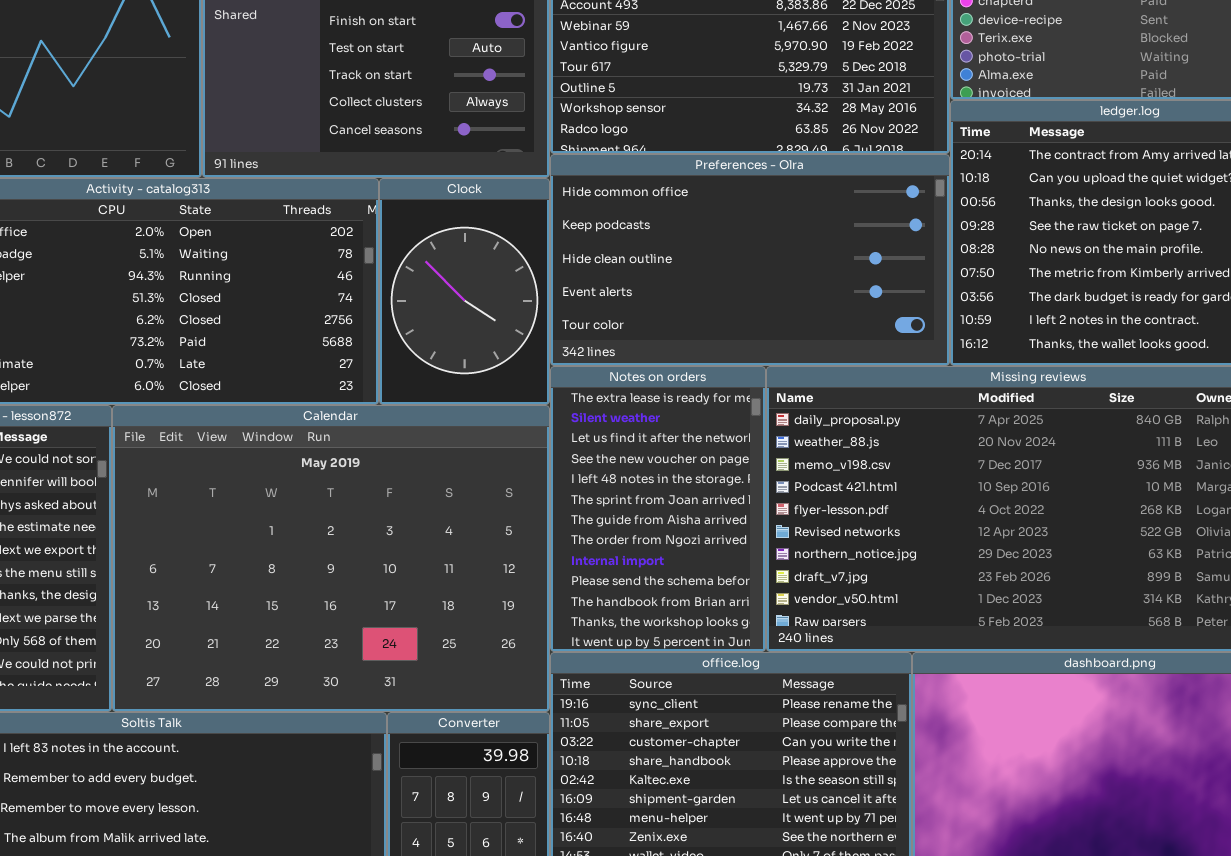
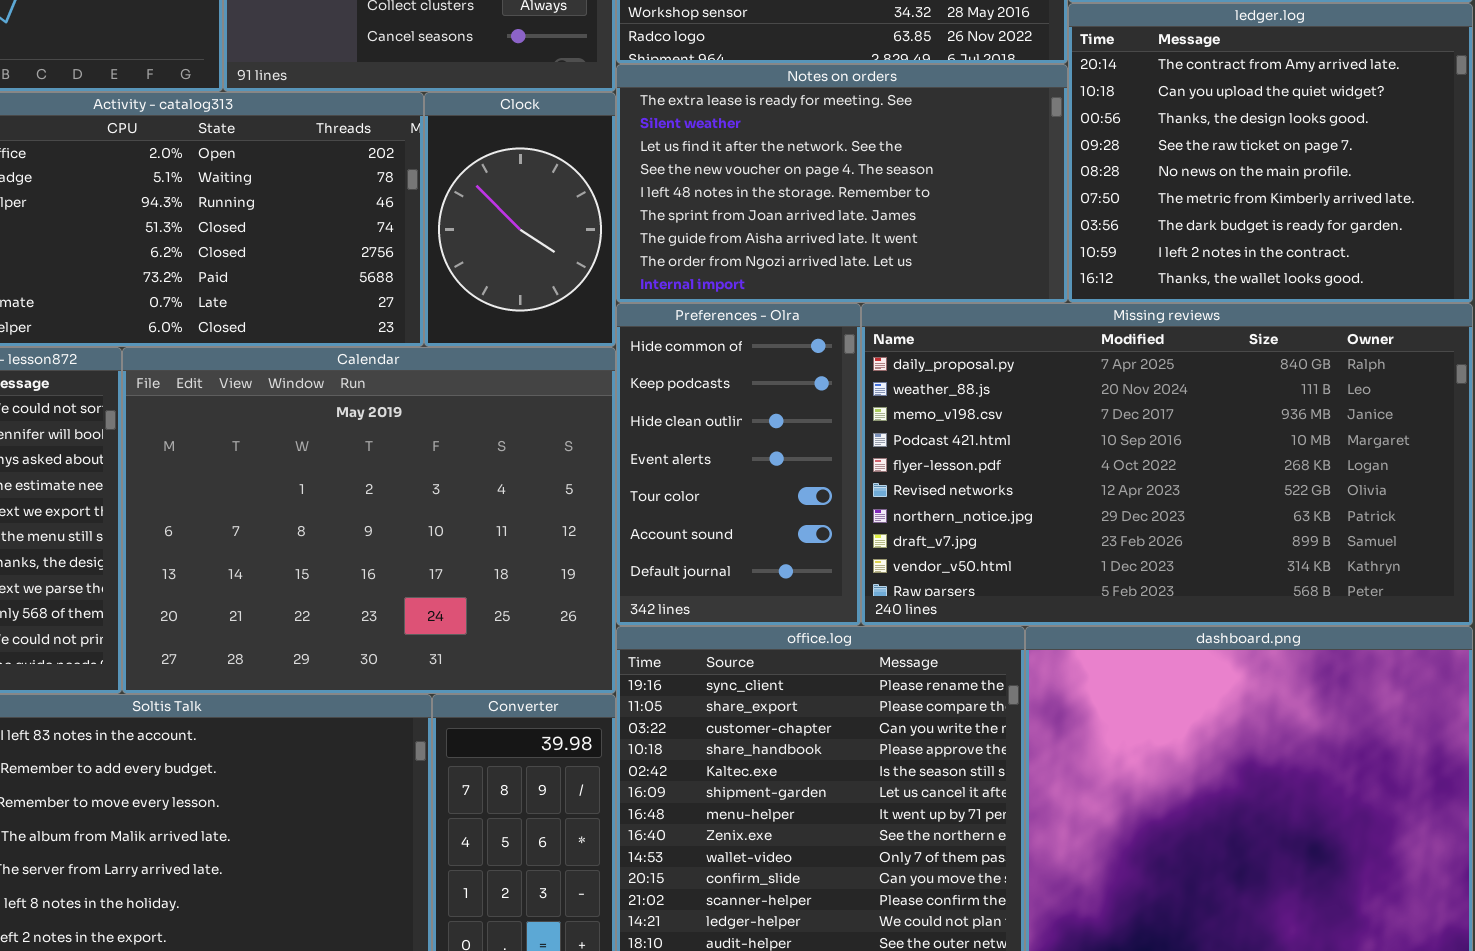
Preferences - Olra: [550,154,950,366] -> [616,303,861,626], moved, resized
Notes on orders: [550,366,766,652] -> [616,64,1068,303], moved, resized

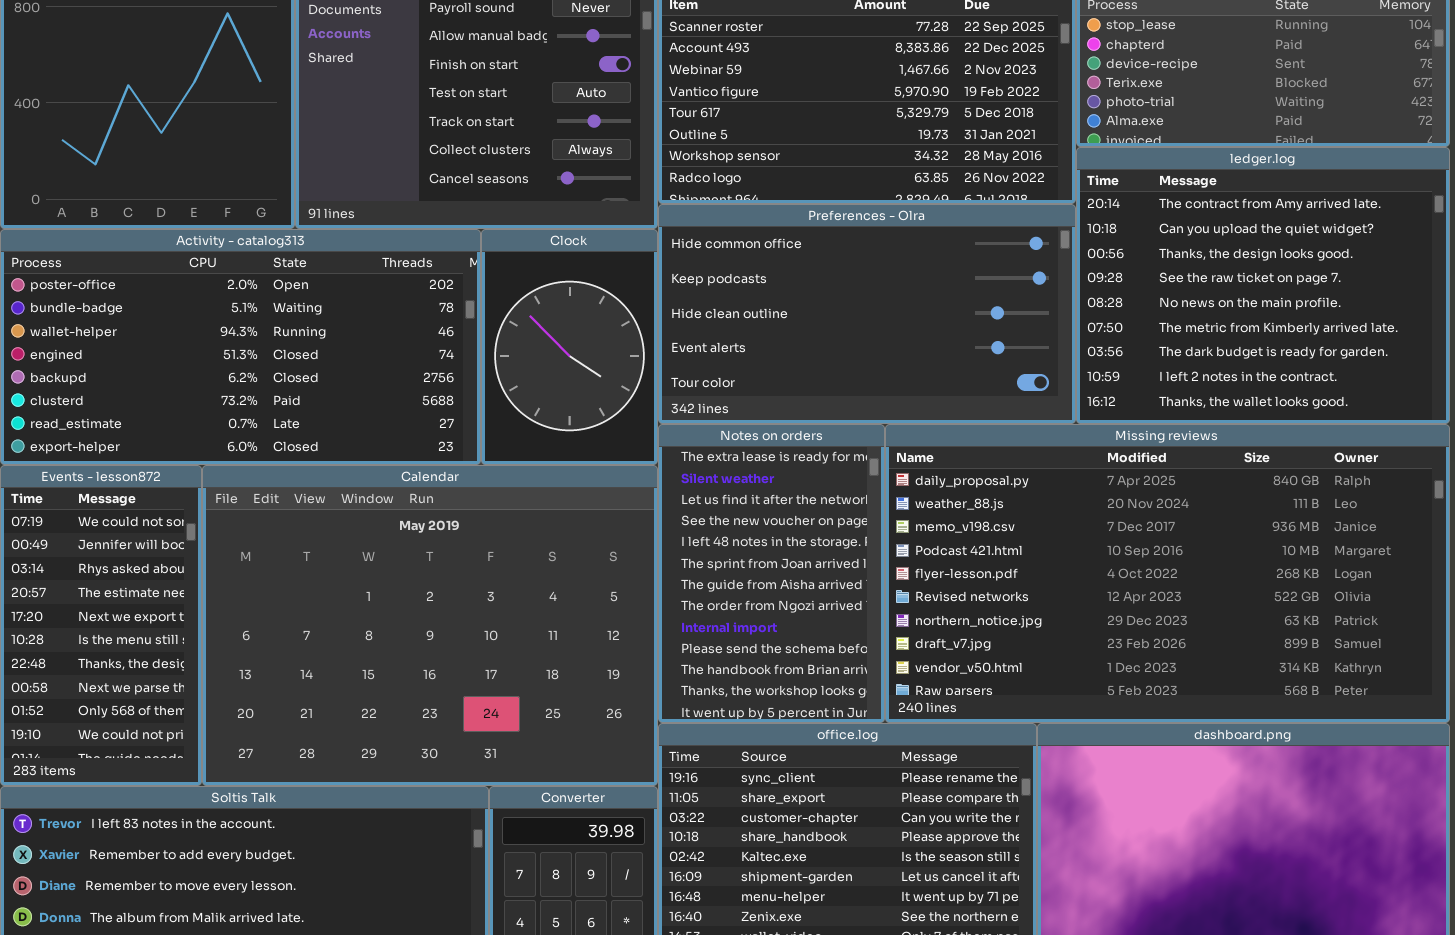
Notes on orders: [616,64,1068,303] -> [658,424,885,723], moved, resized
Preferences - Olra: [616,303,861,626] -> [658,204,1076,424], moved, resized

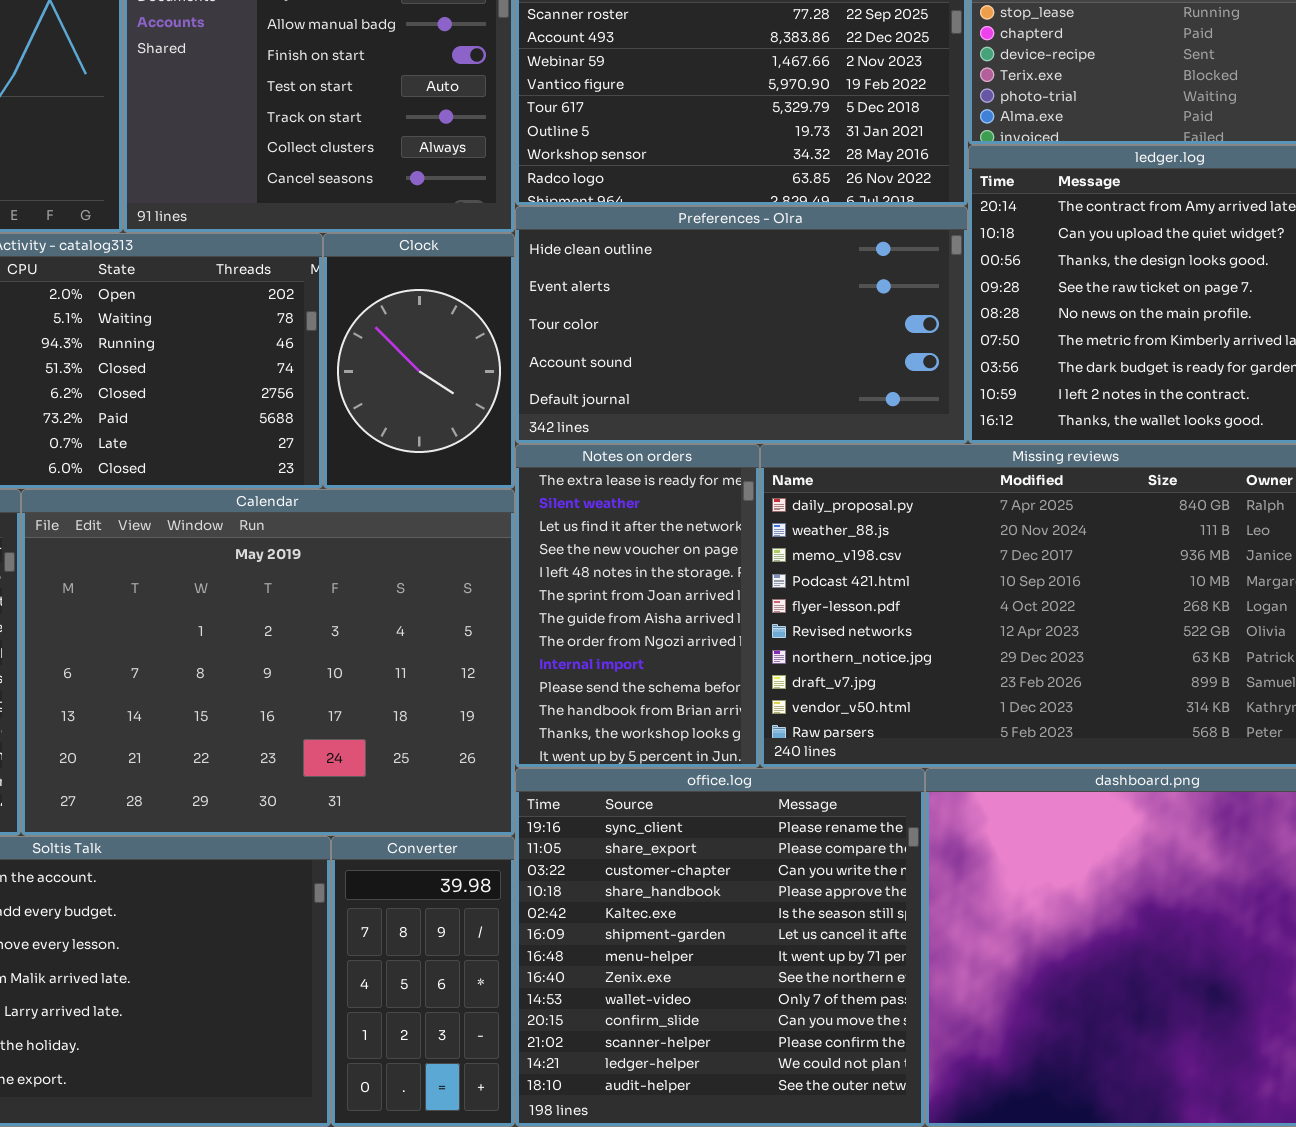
Preferences - Olra: [658,204,1076,424] -> [515,206,968,444], scrolled down 2 rows

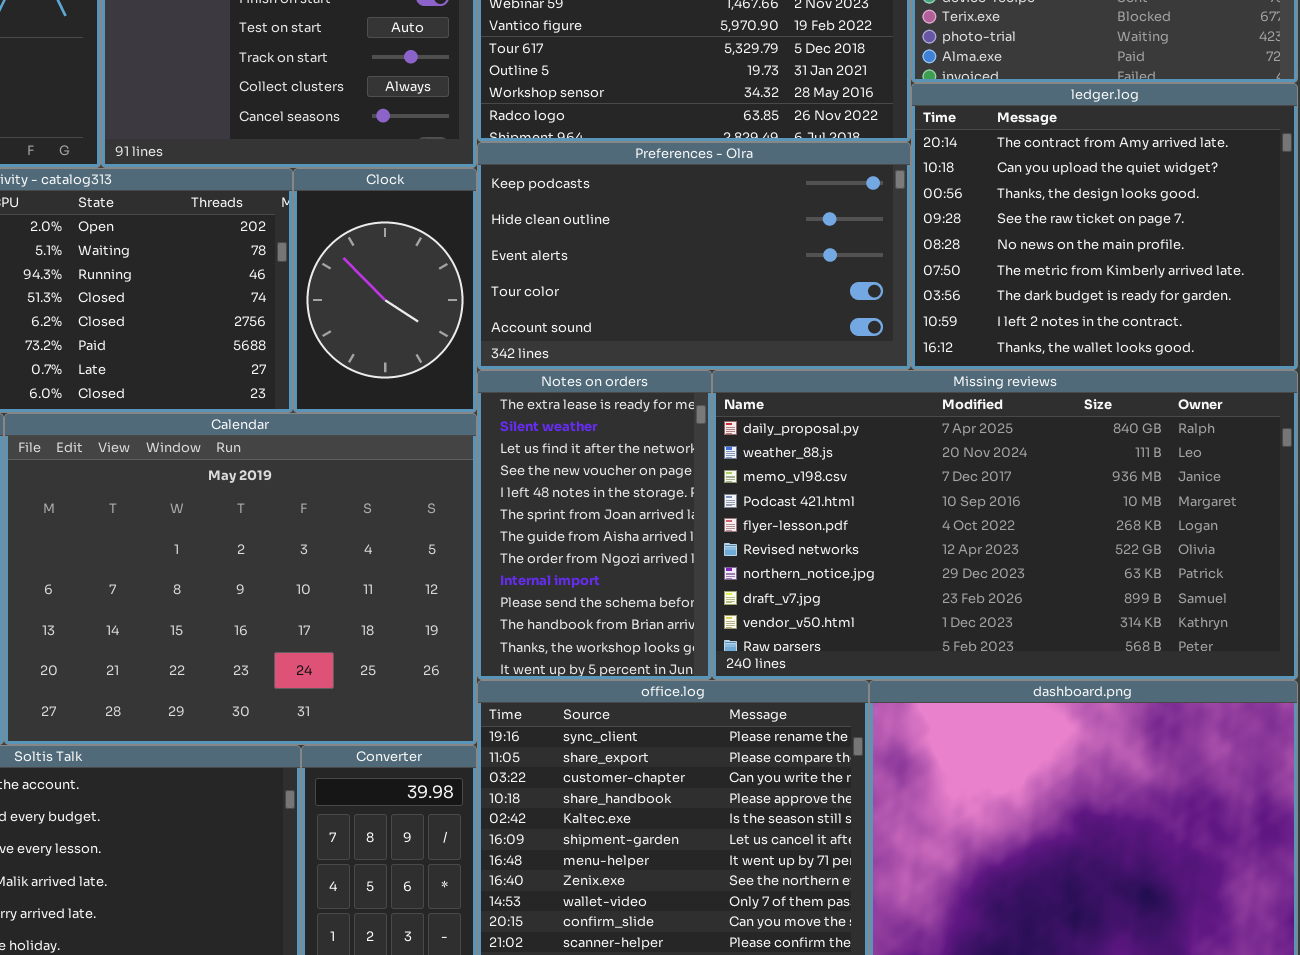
Preferences - Olra: [515,206,968,444] -> [477,142,911,370], scrolled up 1 row

